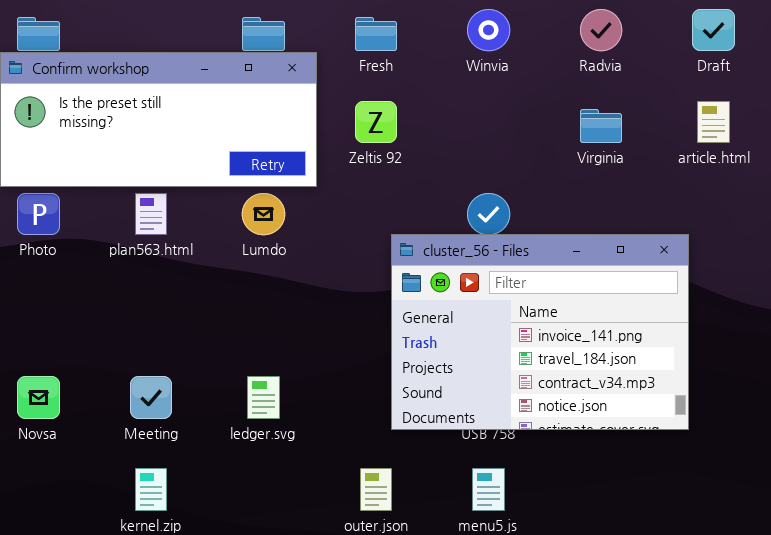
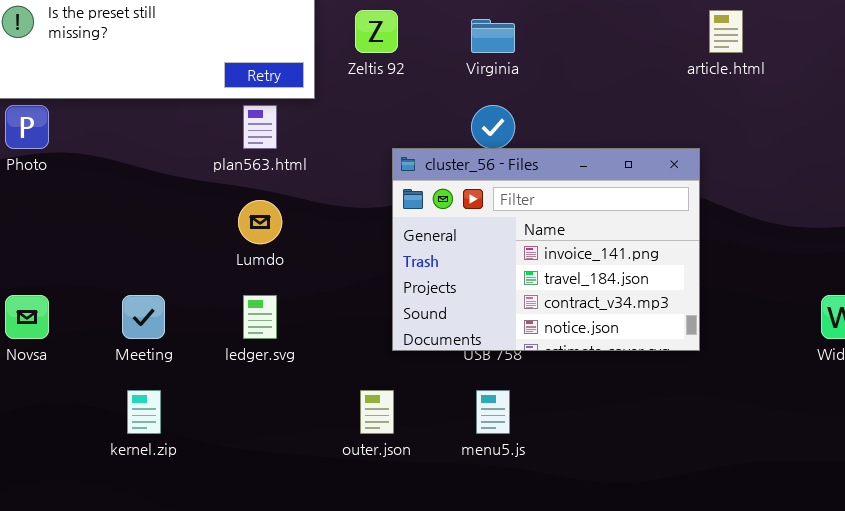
Virginia: [580,109,622,143] -> [471,19,515,53], moved
plan563.html: [135,193,167,235] -> [243,105,277,149], moved
Lumdo: [242,193,285,235] -> [238,200,282,244], moved

